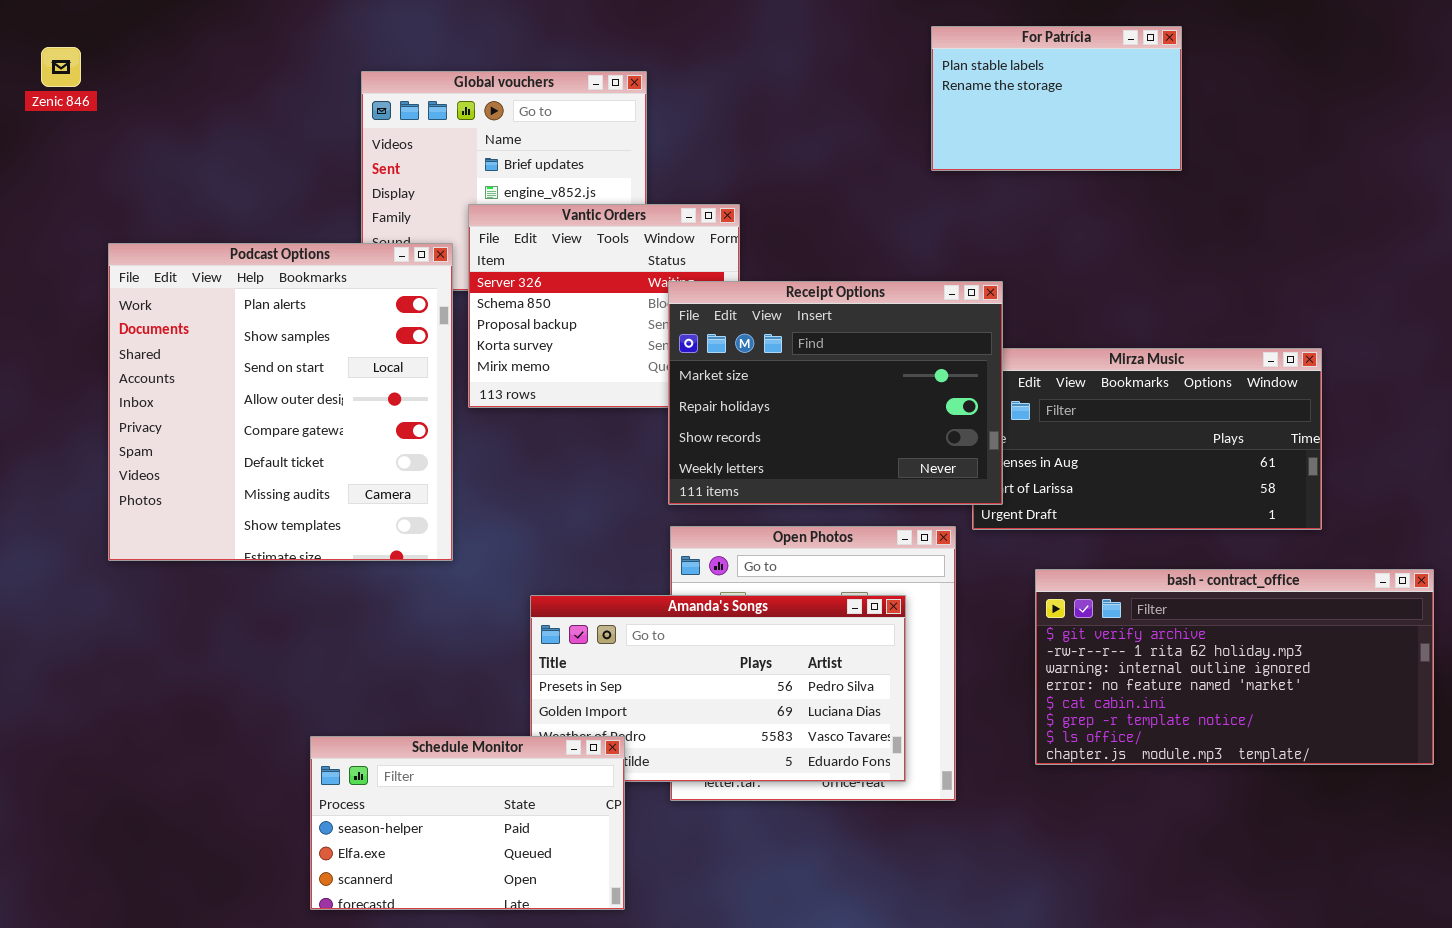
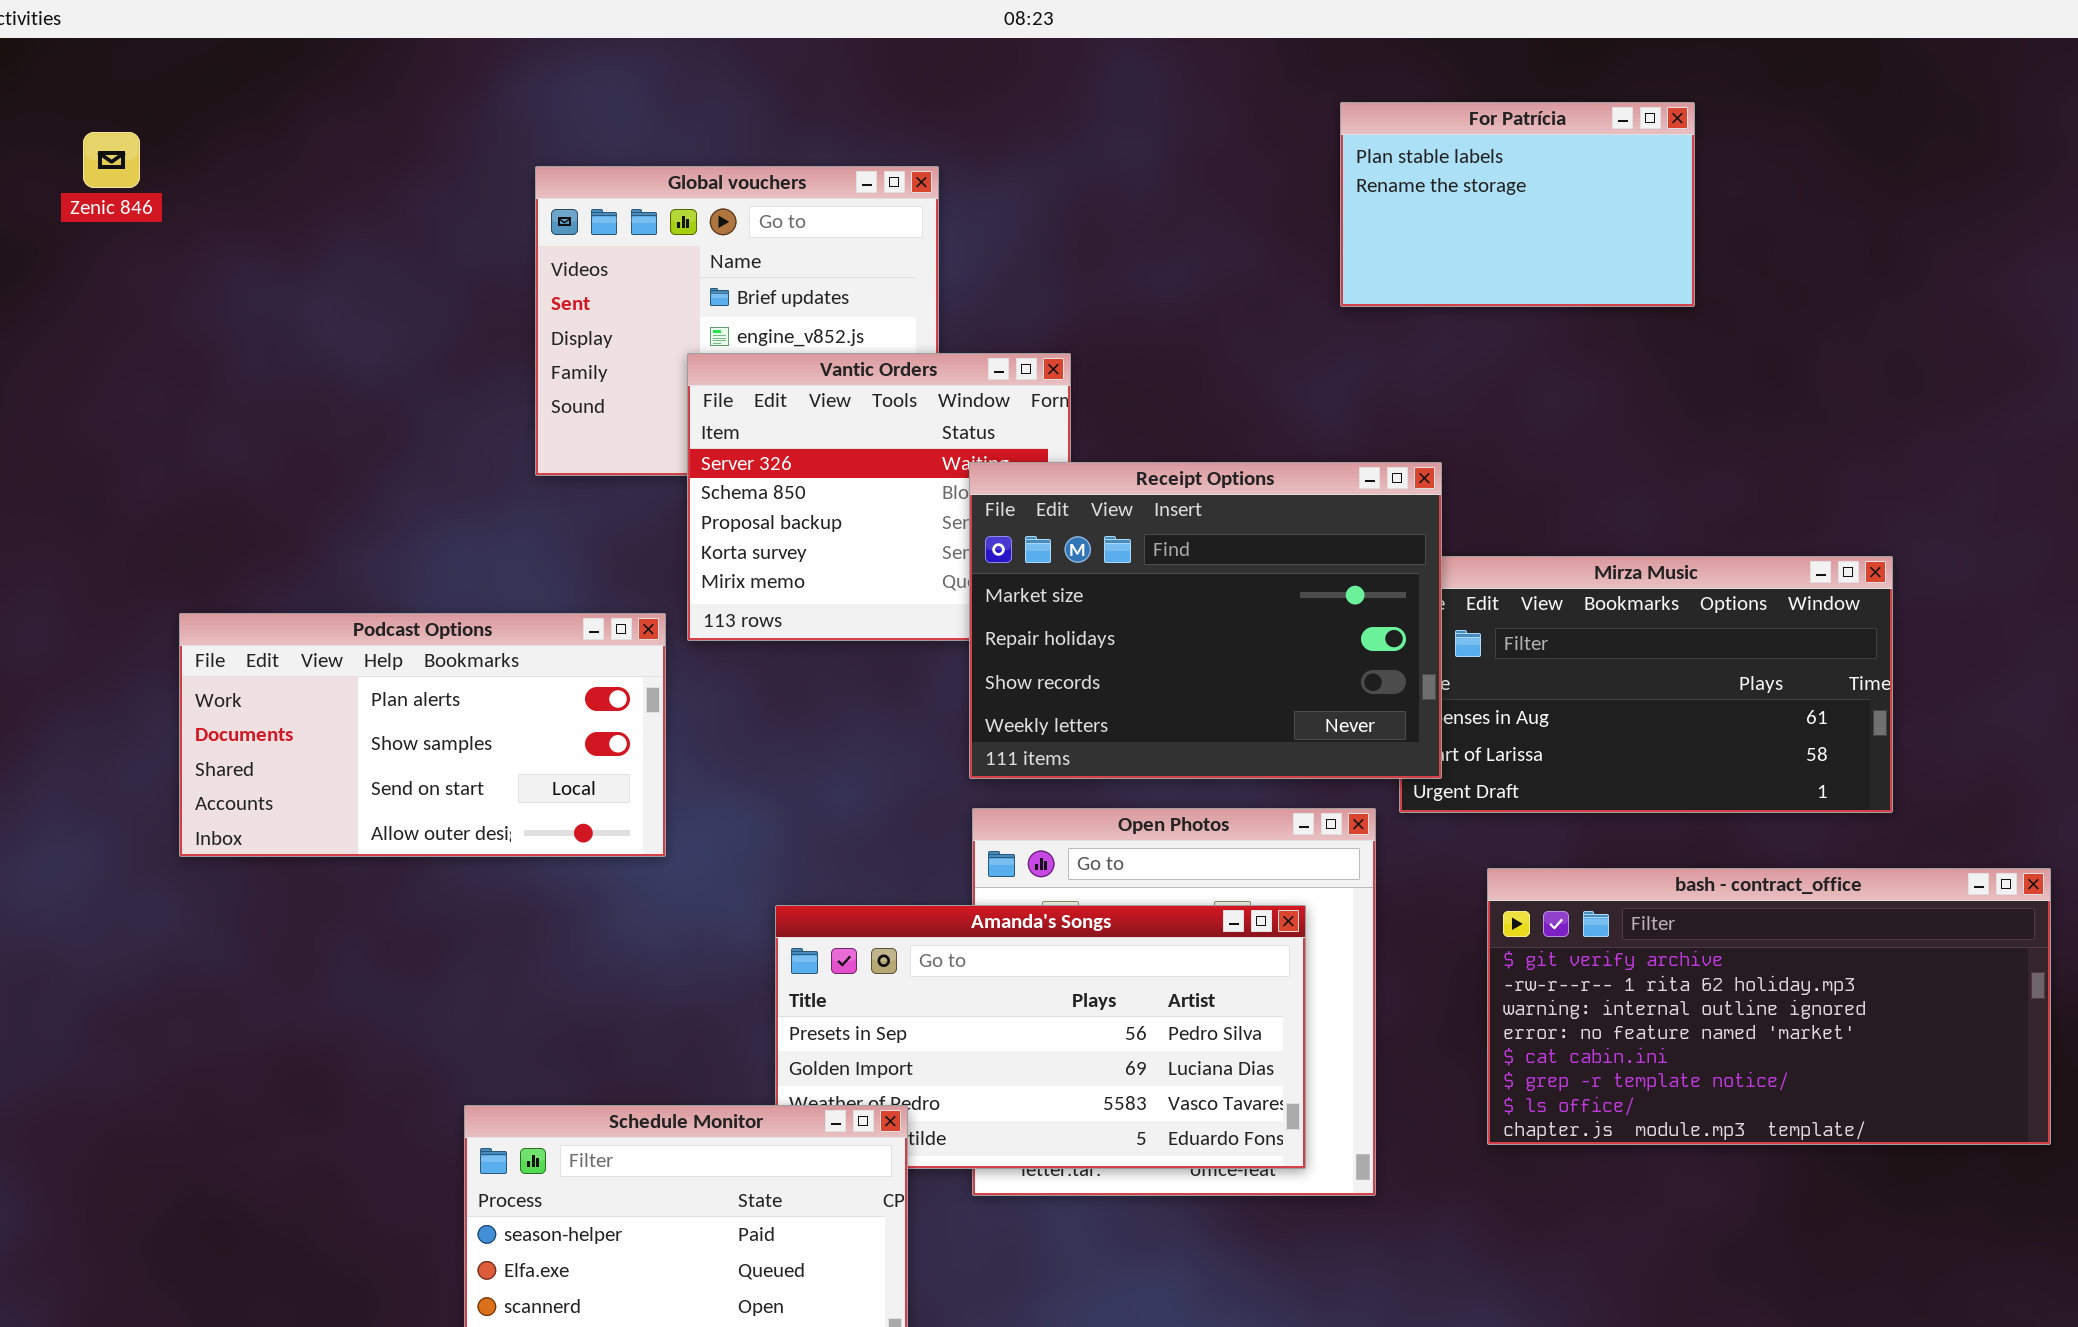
Podcast Options: [108,243,453,561] -> [179,613,666,857], resized

